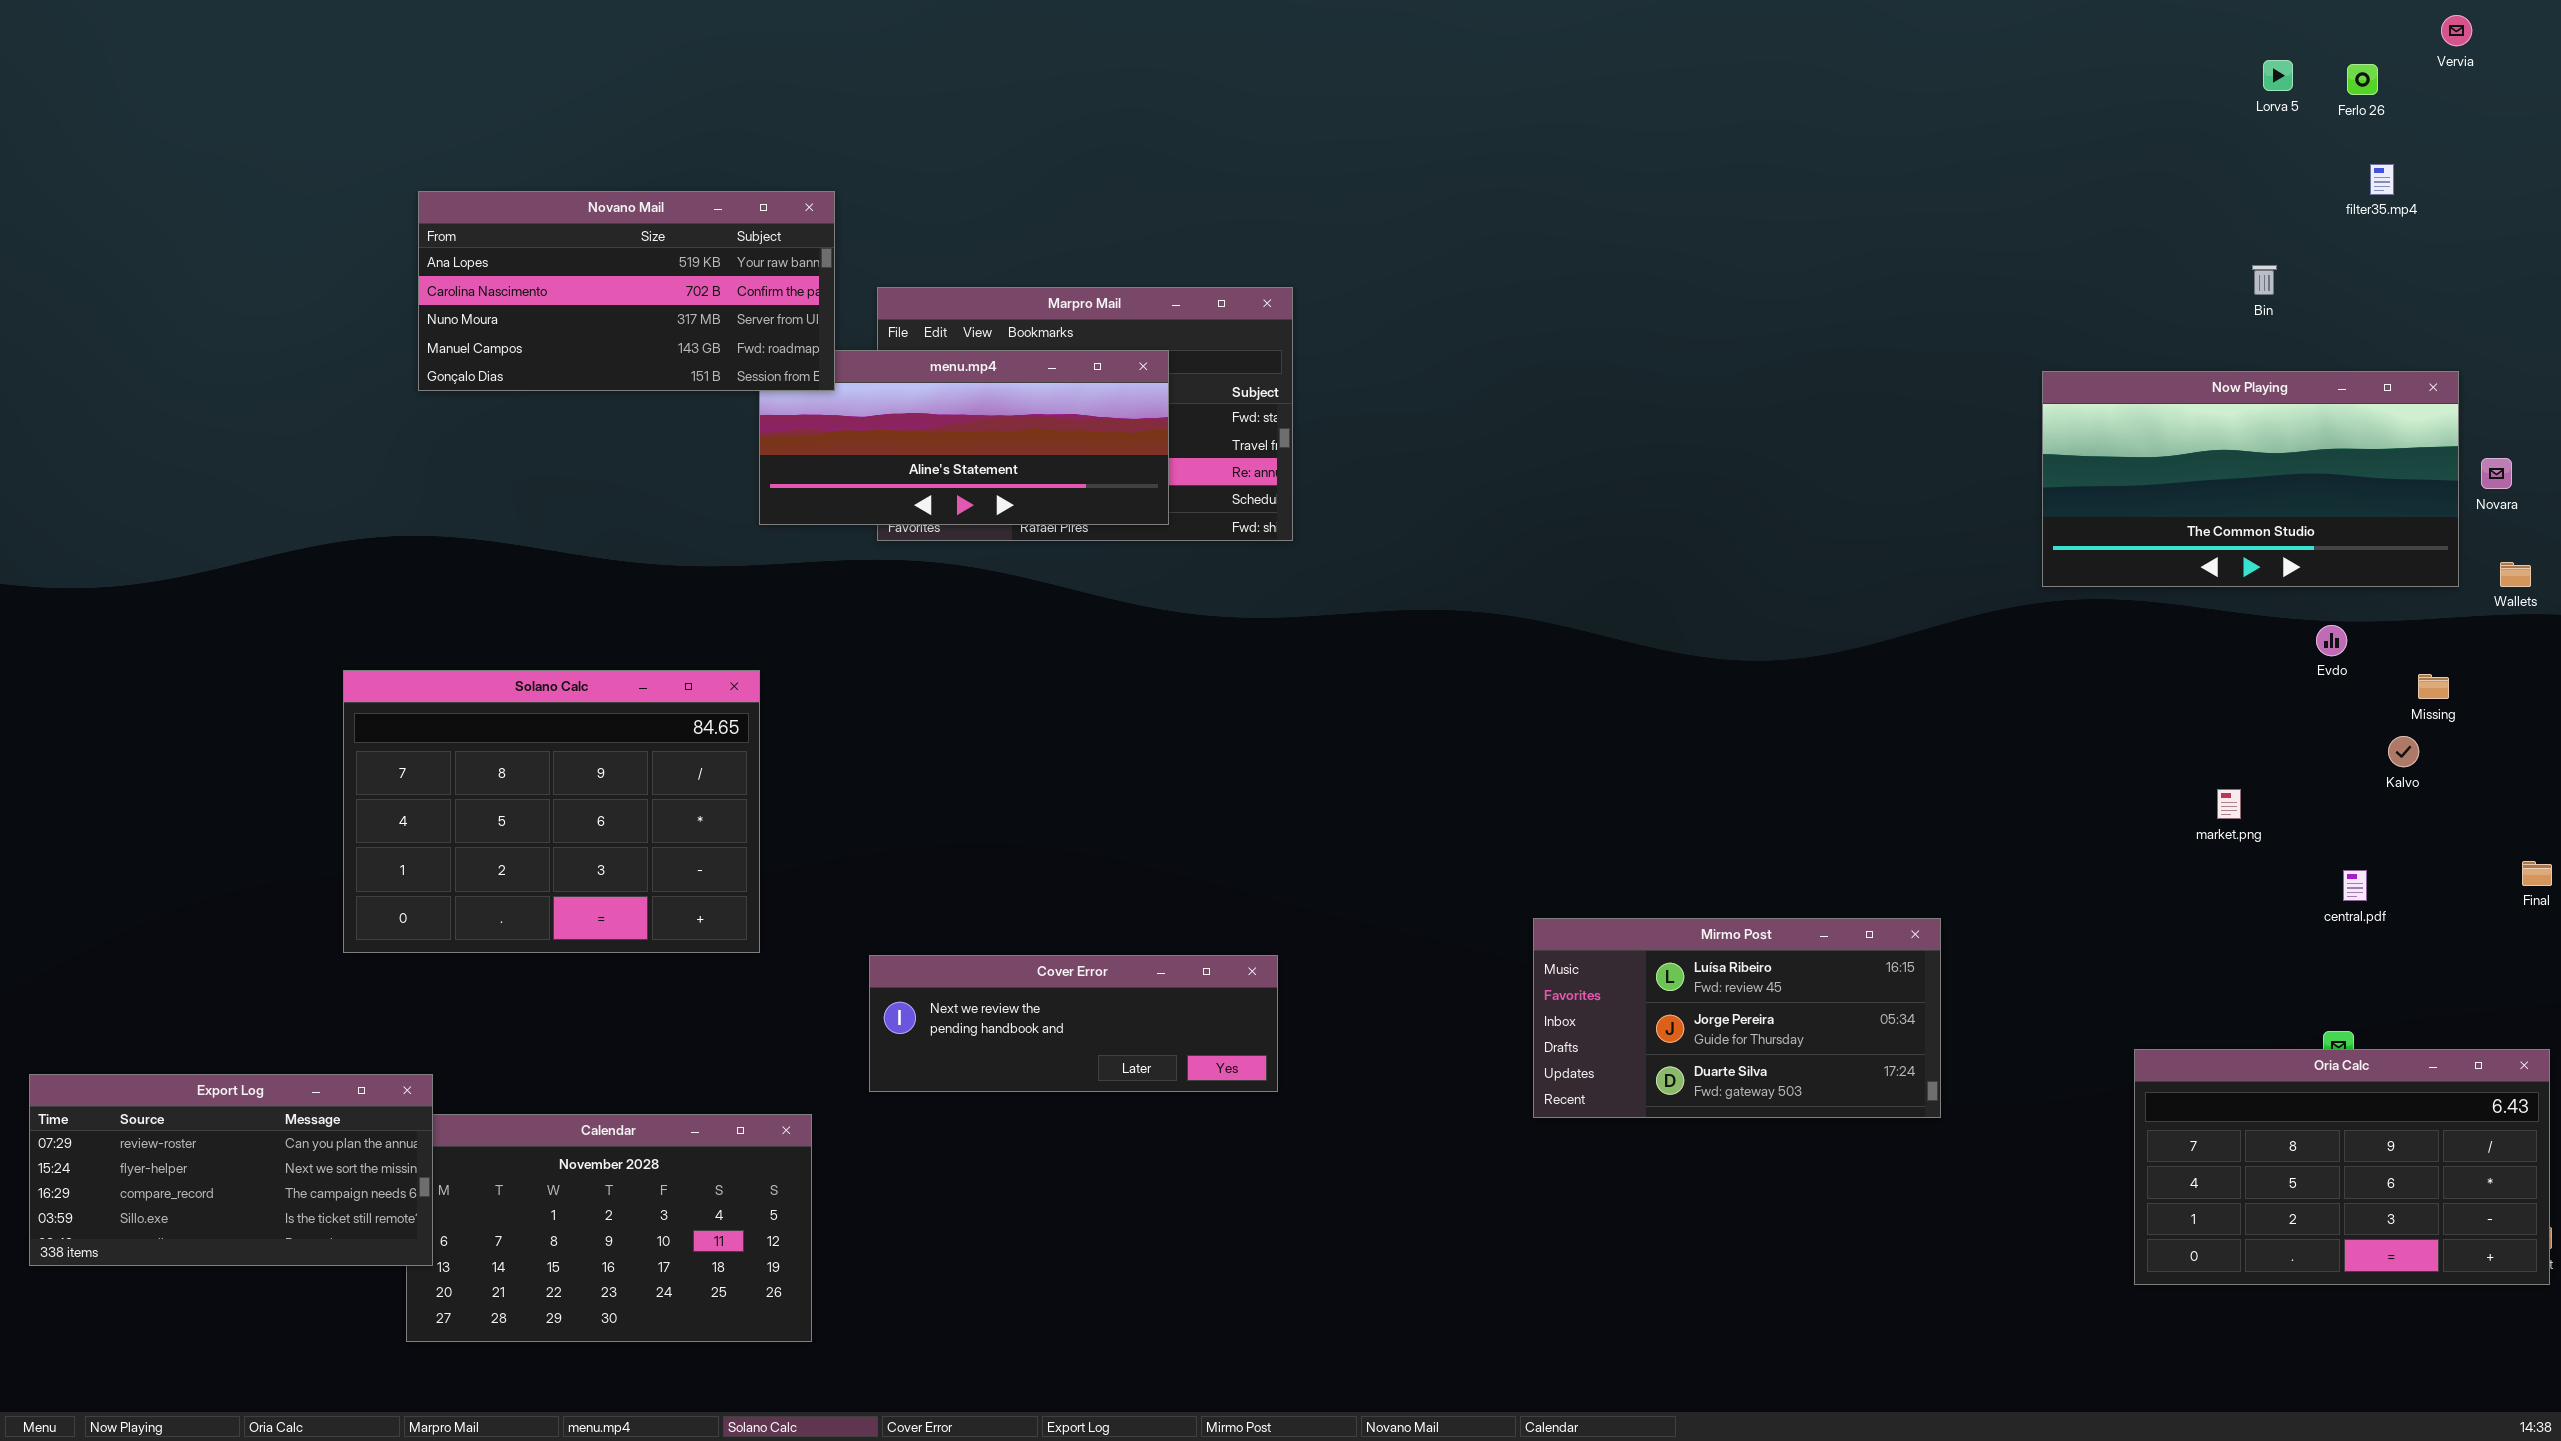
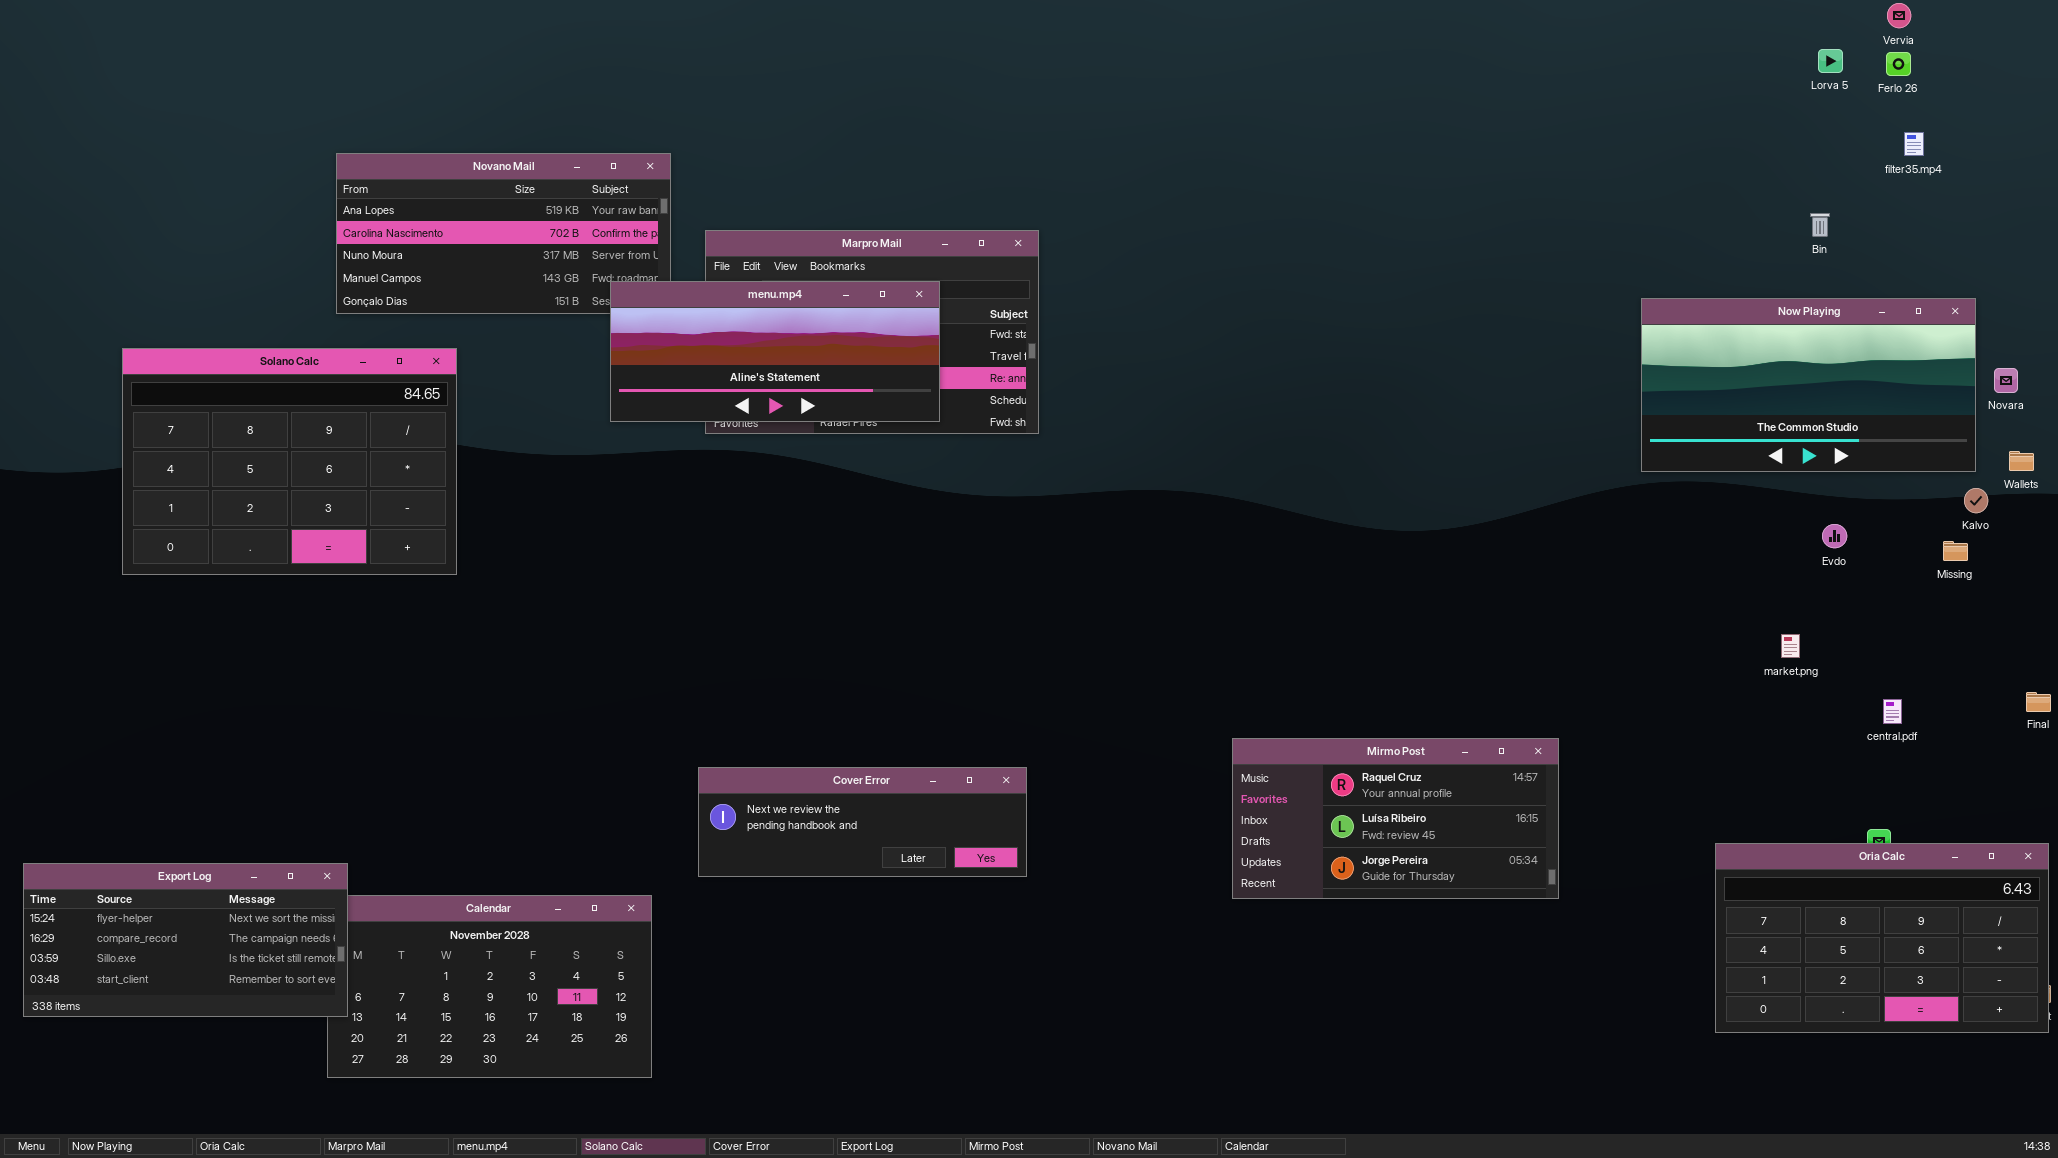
Vervia: [2441,15,2472,46] -> [1887,3,1911,28], moved
menu.mp4: [759,350,1169,525] -> [610,281,940,422], raised
Evdo: [2316,625,2347,656] -> [1822,524,1847,548], moved
Solano Calc: [343,670,760,953] -> [122,348,457,575], moved
Kalvo: [2388,736,2419,767] -> [1964,488,1988,513], moved
Mirmo Post: [1533,918,1941,1118] -> [1232,738,1559,899], scrolled up 1 row
Export Log: [29,1074,433,1266] -> [23,863,348,1017], scrolled down 1 row

